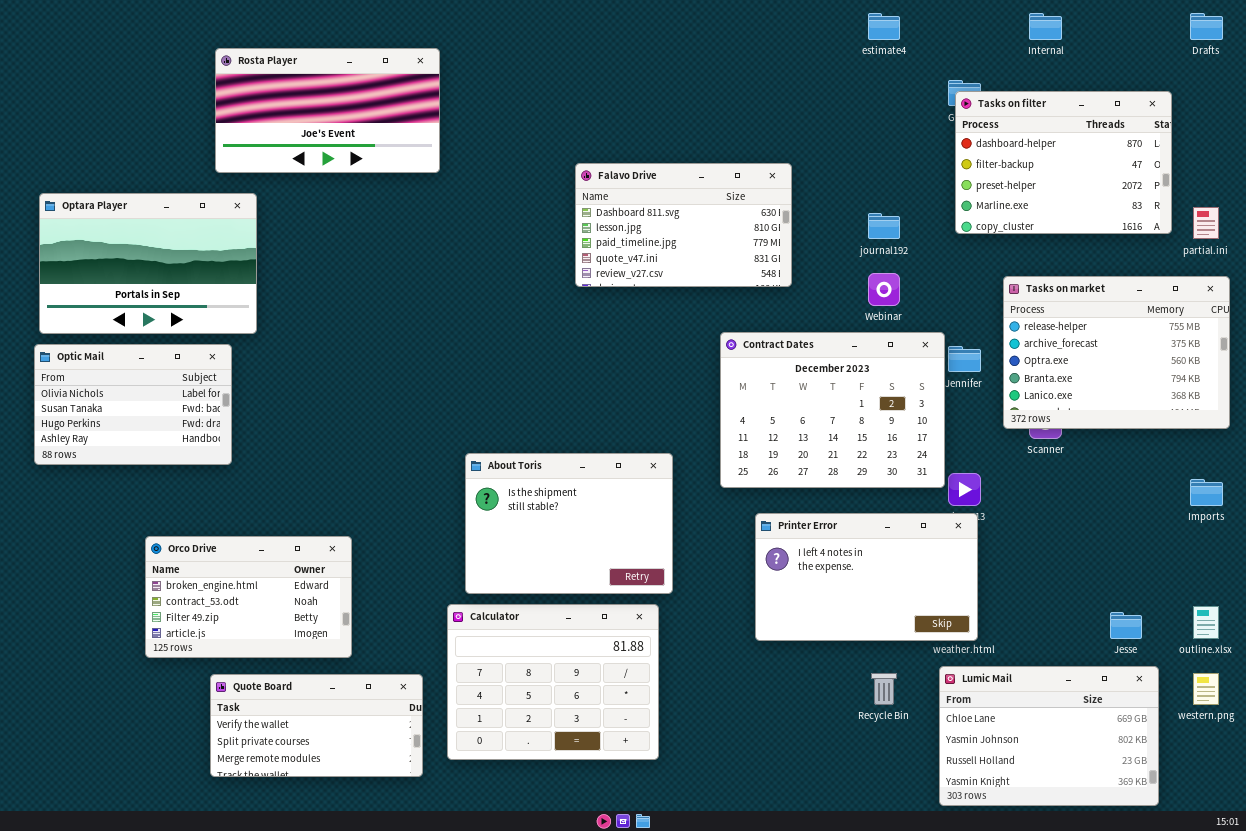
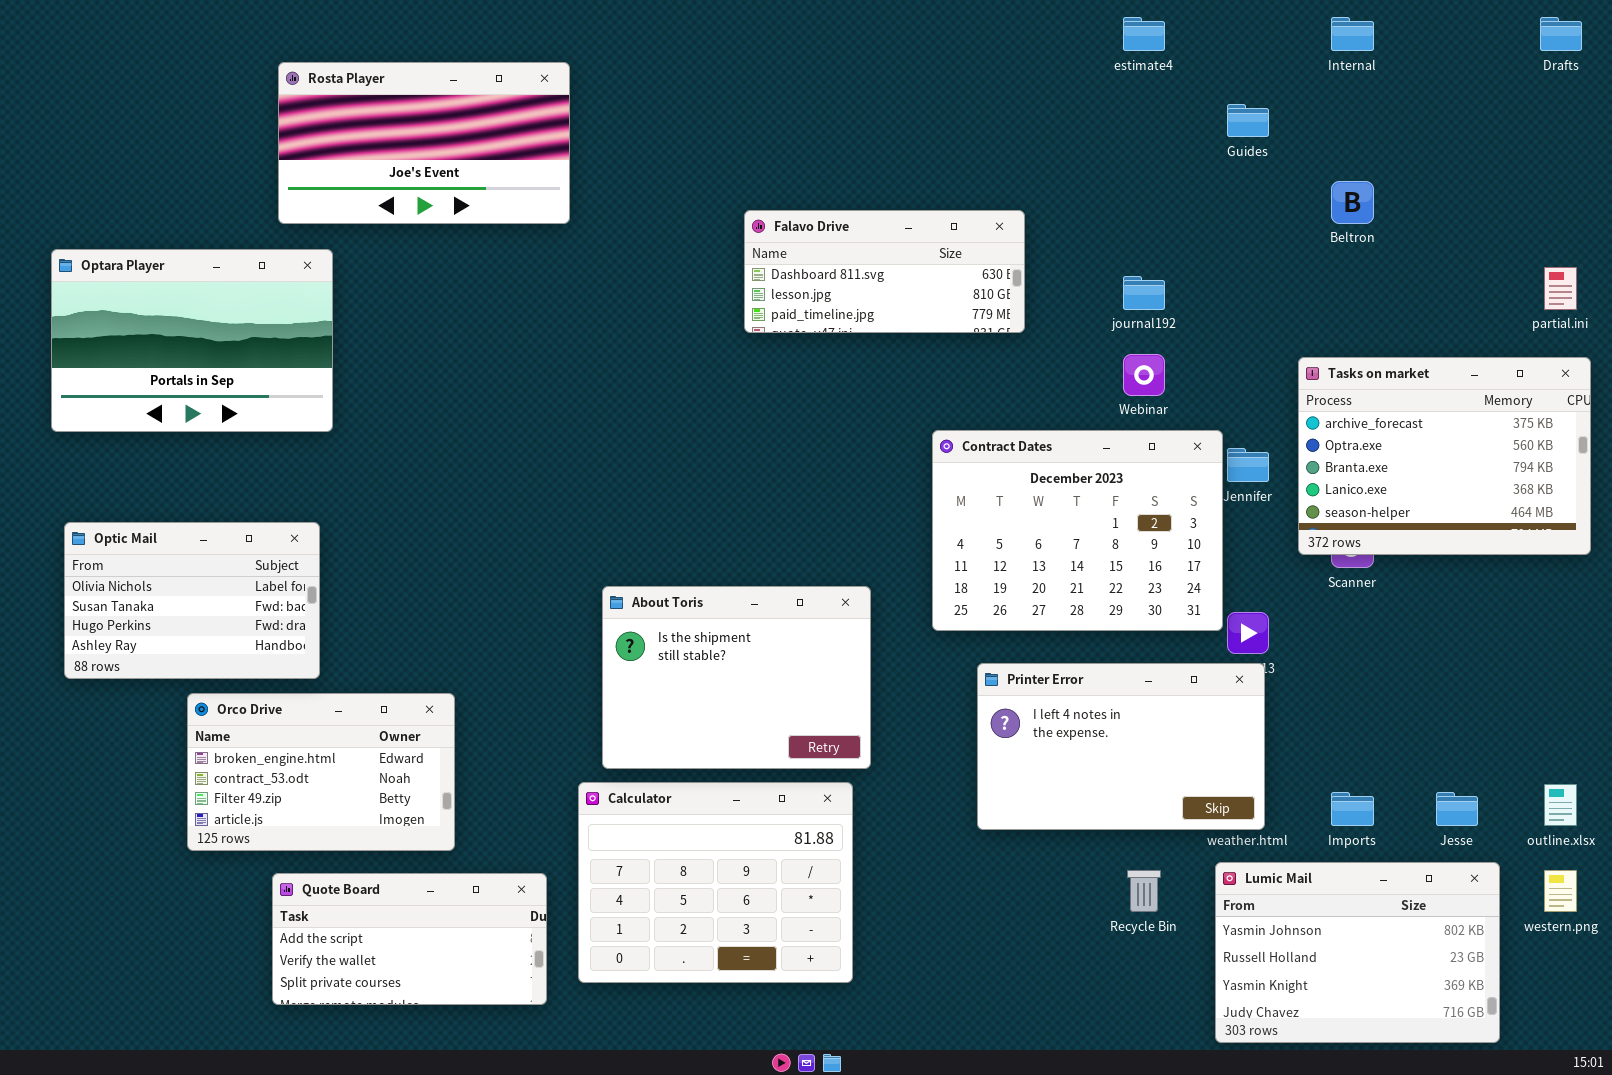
Tasks on filter: [955,91,1172,234] -> none, closed
Falavo Drive: [575,163,792,287] -> [744,210,1025,333], resized
Tasks on market: [1003,276,1230,429] -> [1298,357,1591,555], scrolled down 1 row
Optic Mail: [34,344,232,465] -> [64,522,320,679], moved
Imports: [1190,479,1223,506] -> [1331,792,1374,826], moved
Lumic Mail: [939,666,1159,806] -> [1215,862,1500,1043], scrolled down 1 row
Quote Board: [210,674,423,777] -> [272,873,547,1005], scrolled up 1 row

